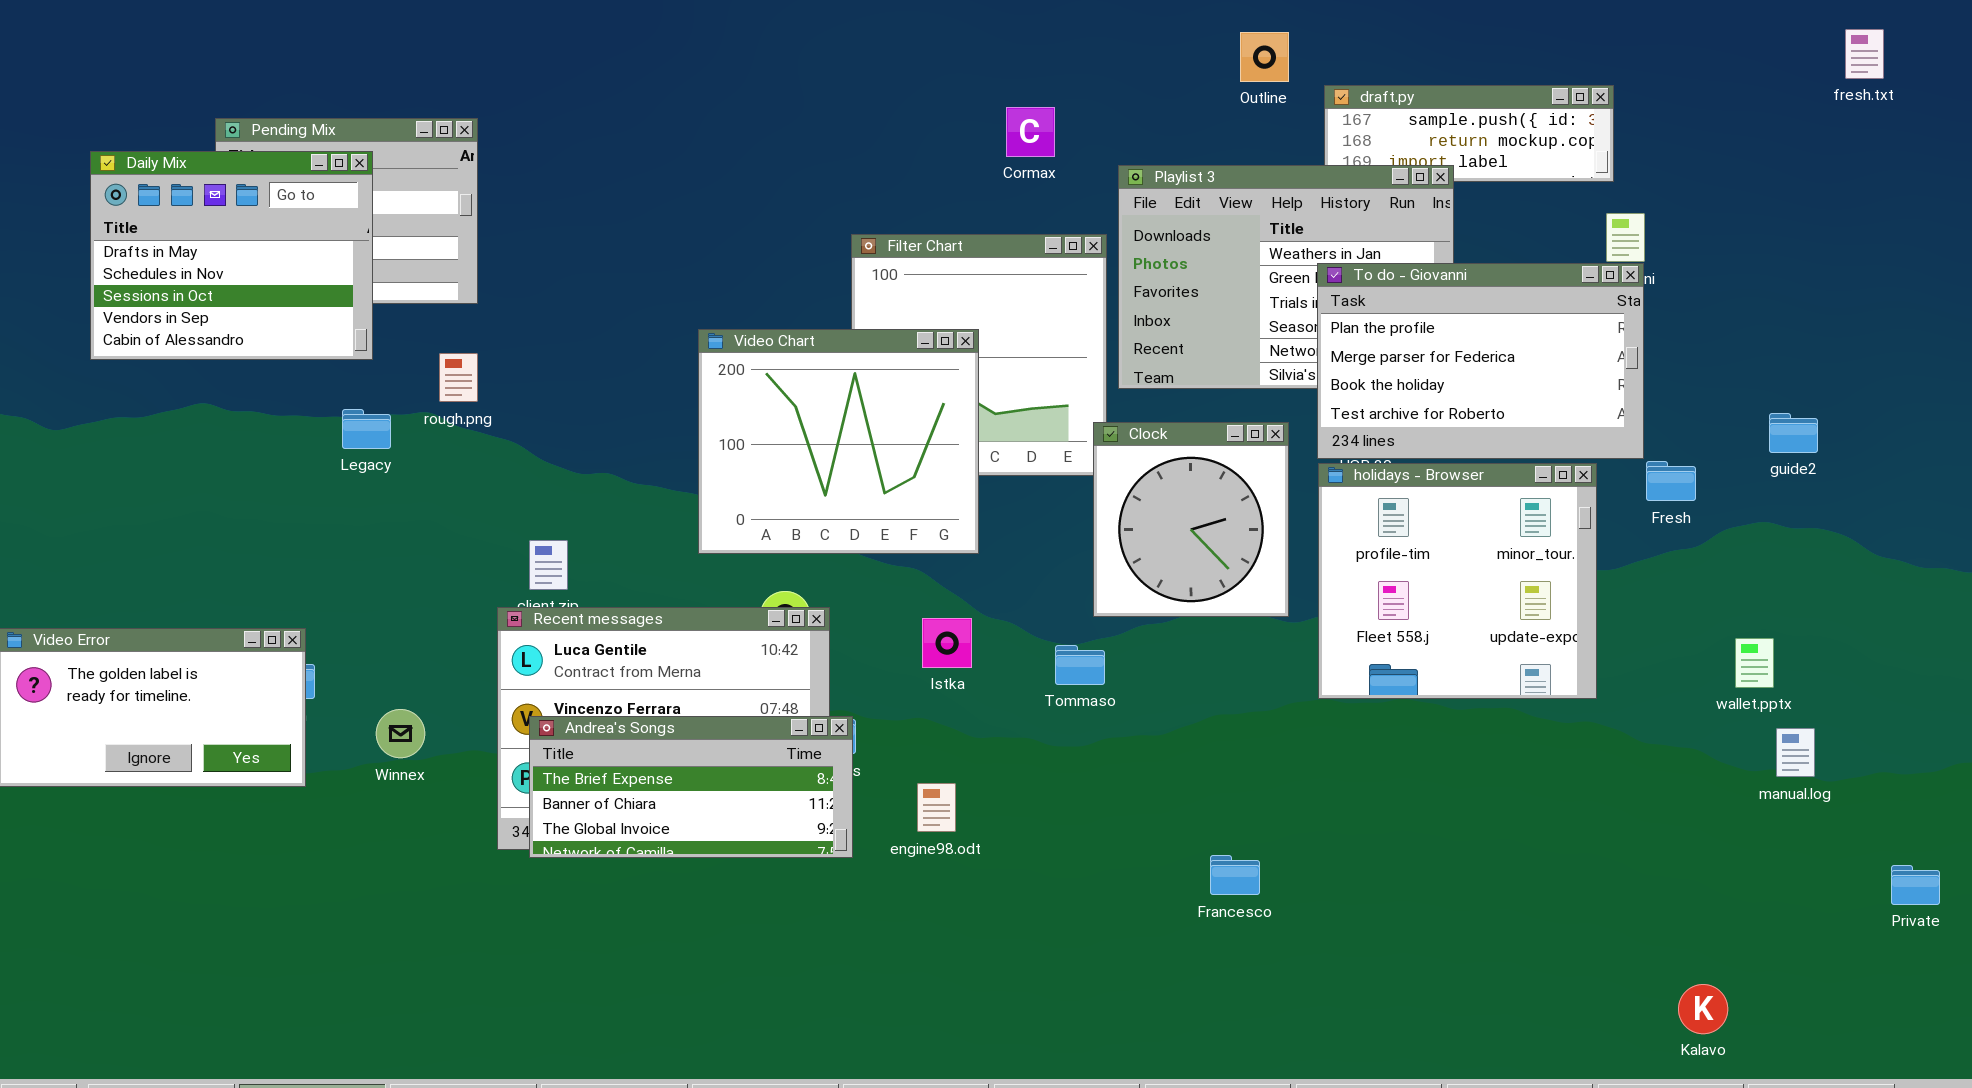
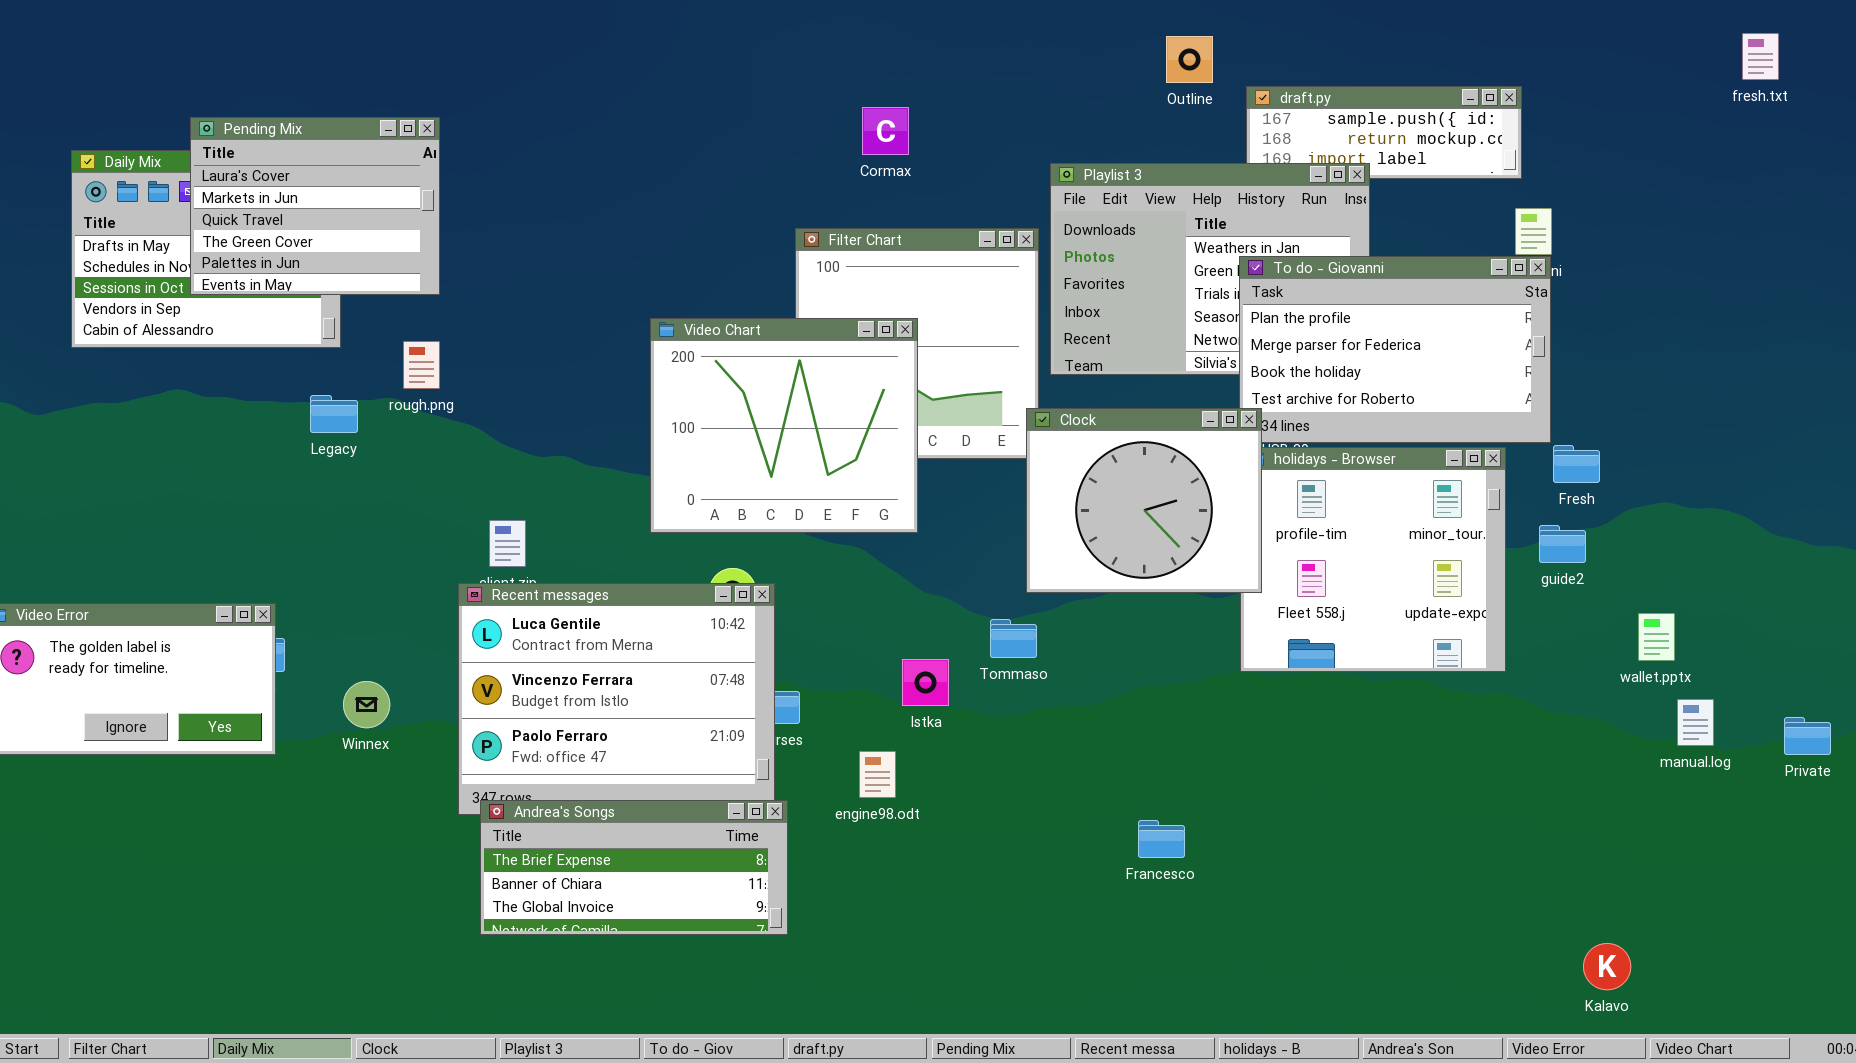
Cormax: [1006,107,1055,157] -> [862,107,909,155], moved
Pending Mix: [215,118,478,304] -> [190,117,440,295], raised
guide2: [1769,413,1818,453] -> [1539,525,1586,563], moved
Clock: [1093,422,1289,617] -> [1026,408,1262,593], resized
Istka: [922,618,972,668] -> [902,659,949,706], moved
Andrea's Songs: [529,716,853,858] -> [480,800,788,935], moved
Private: [1891,865,1940,905] -> [1784,717,1831,755], moved

